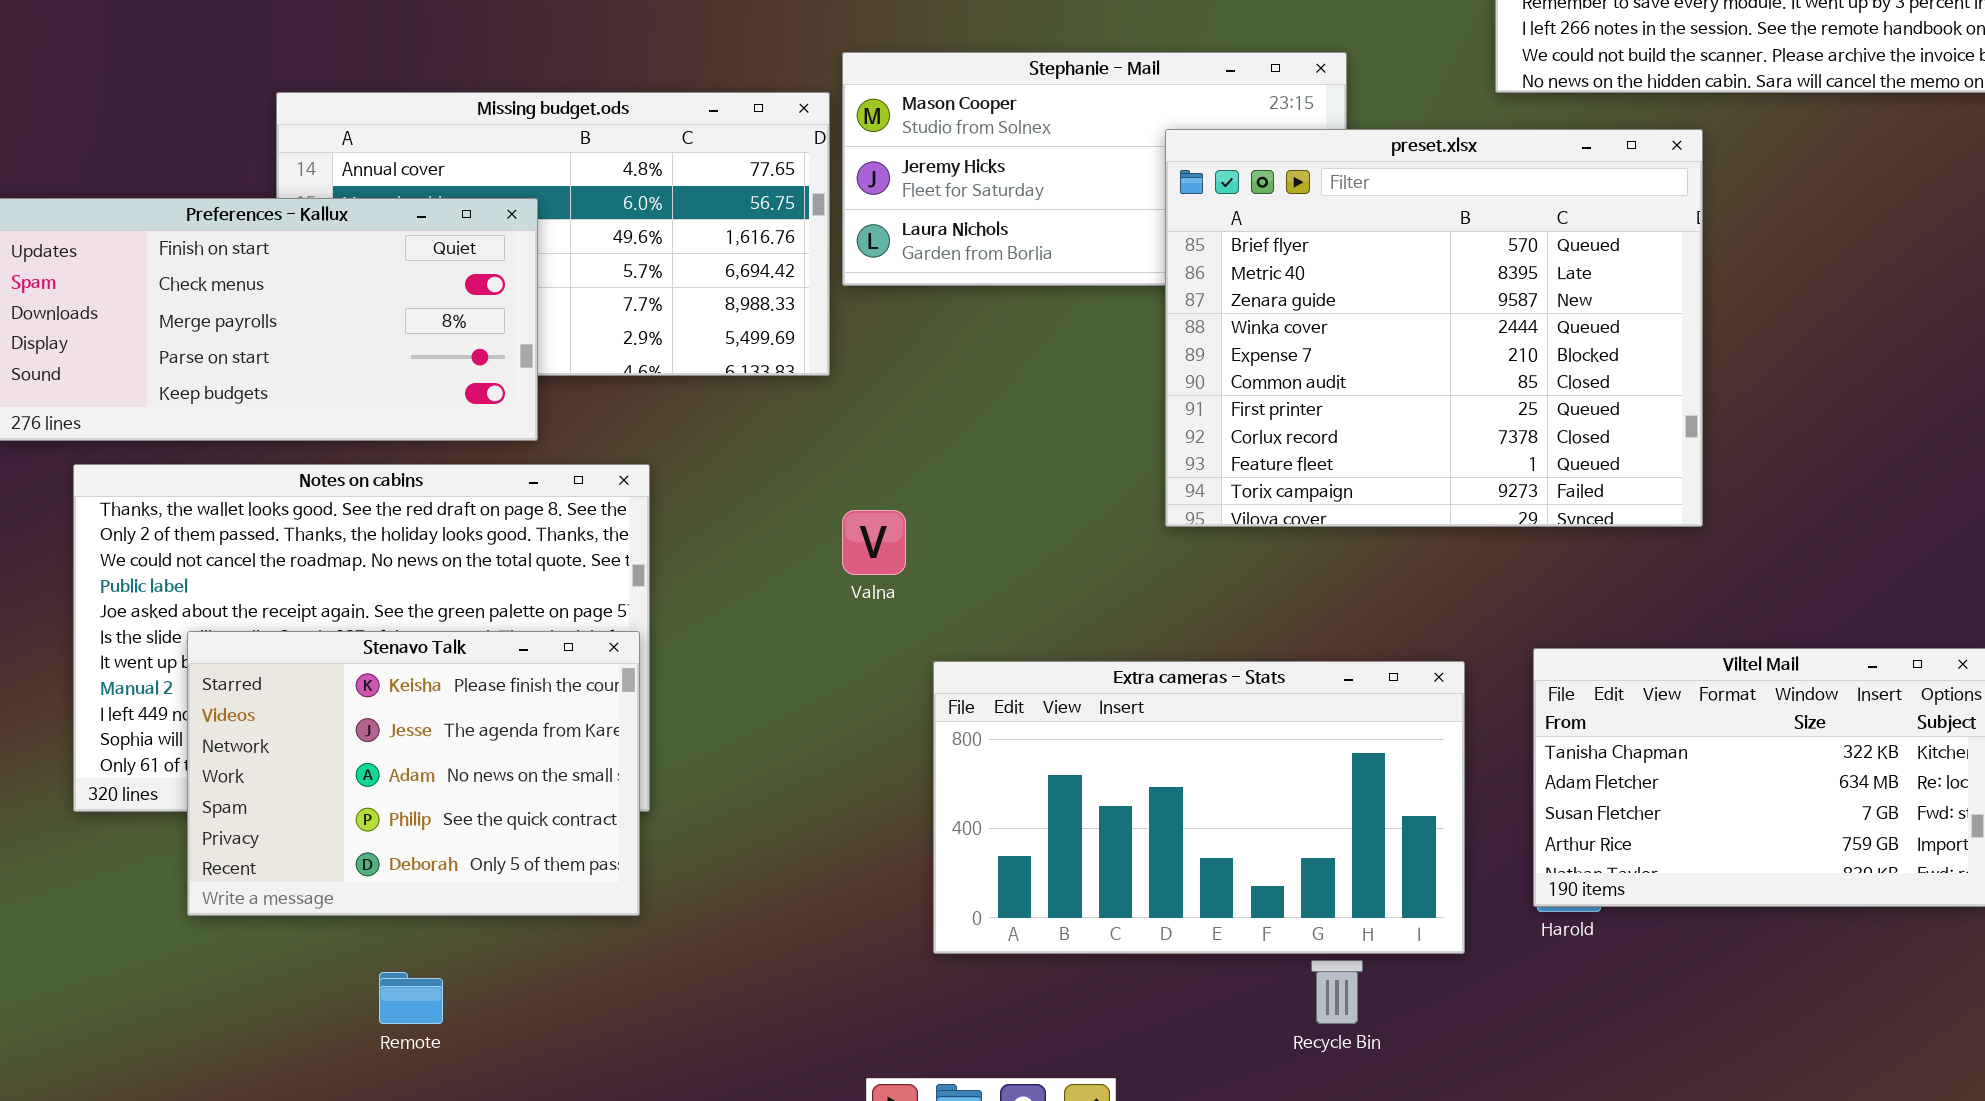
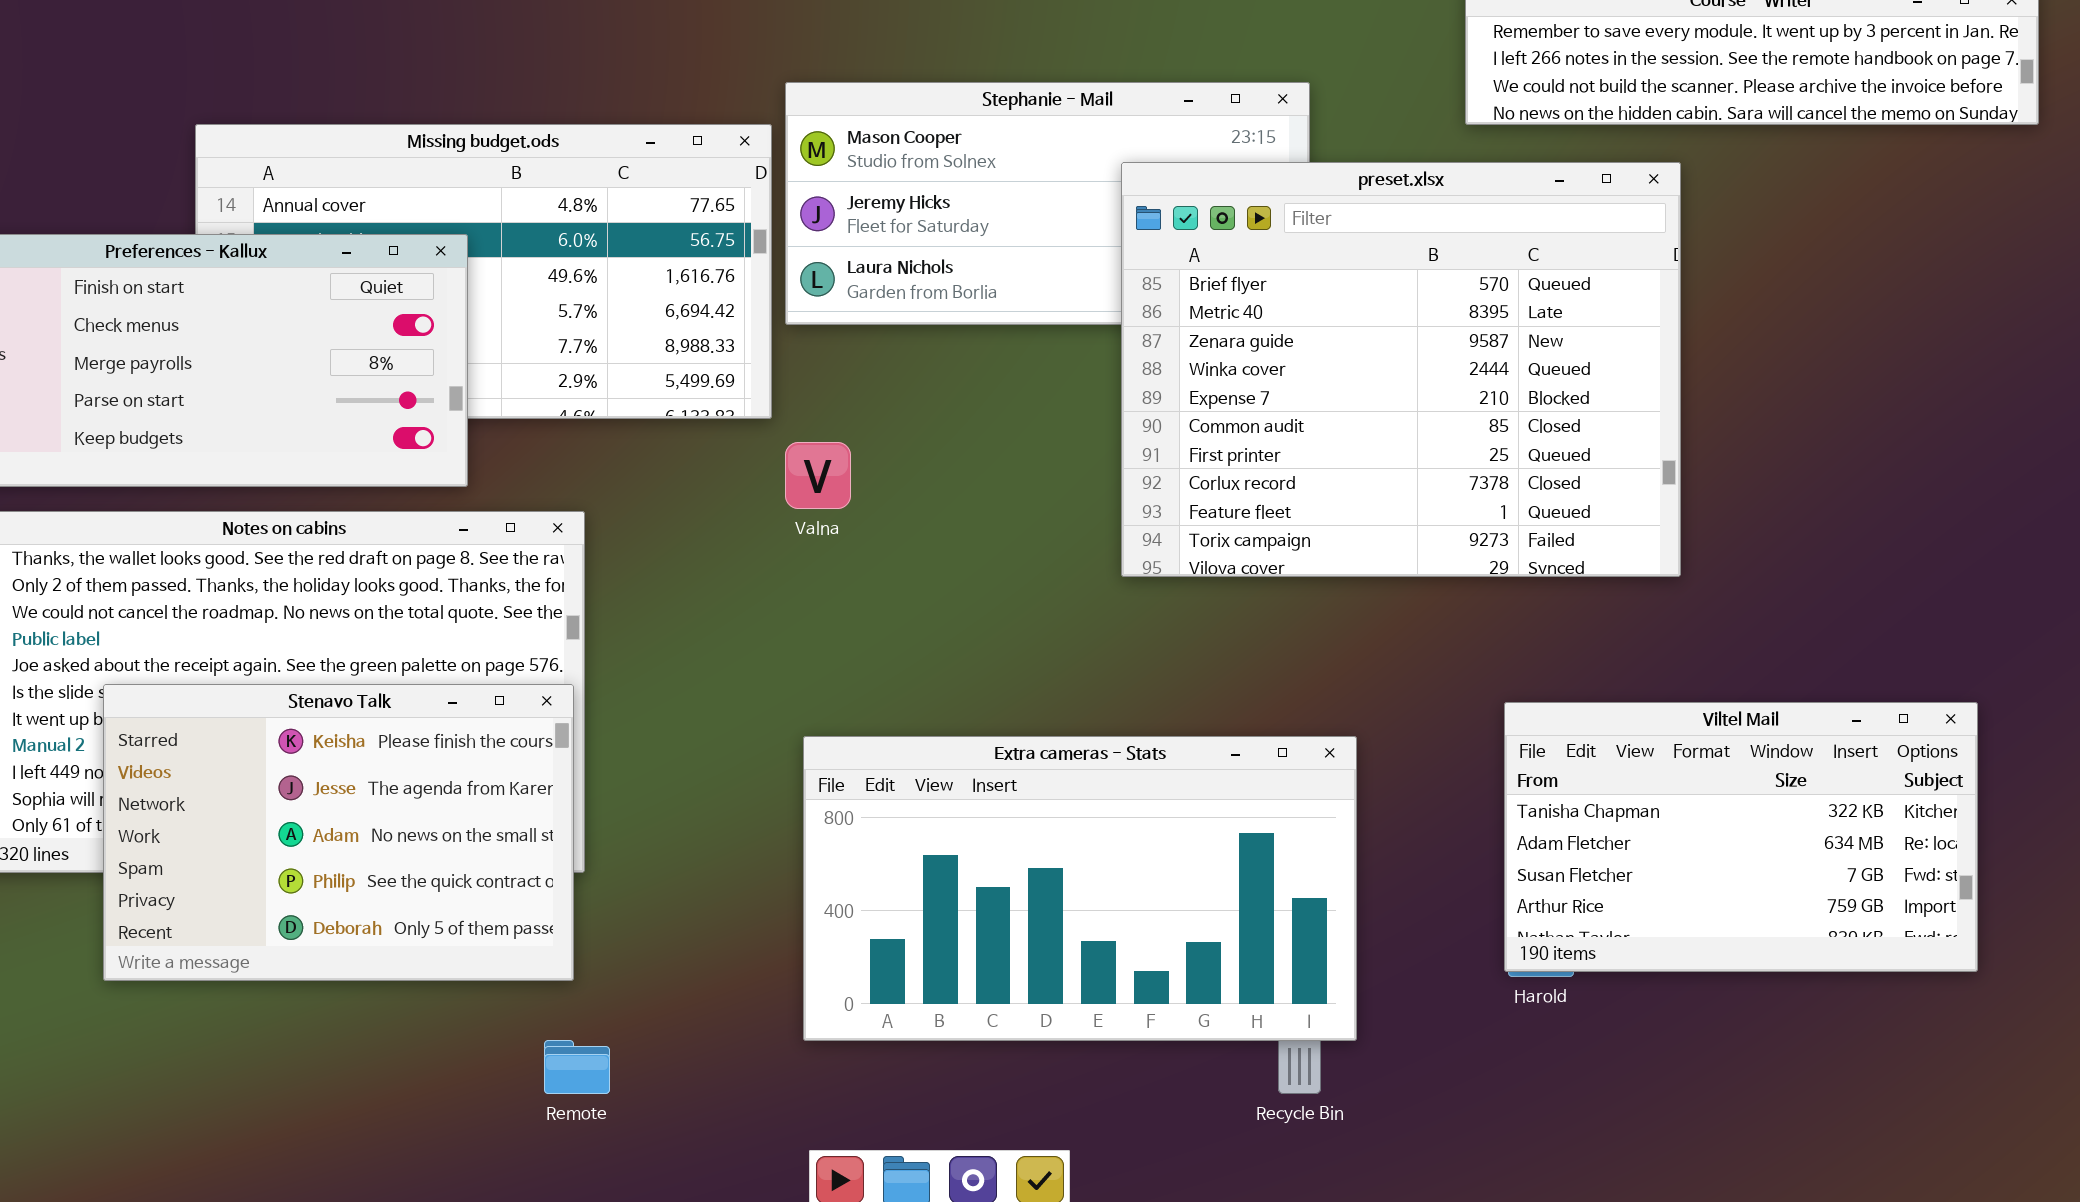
Valna: [842,510,906,575] -> [785,442,851,509], moved
Extra cameras - Stats: [933,661,1465,954] -> [803,736,1357,1041], moved
Remote: [379,972,443,1024] -> [544,1040,610,1094], moved

